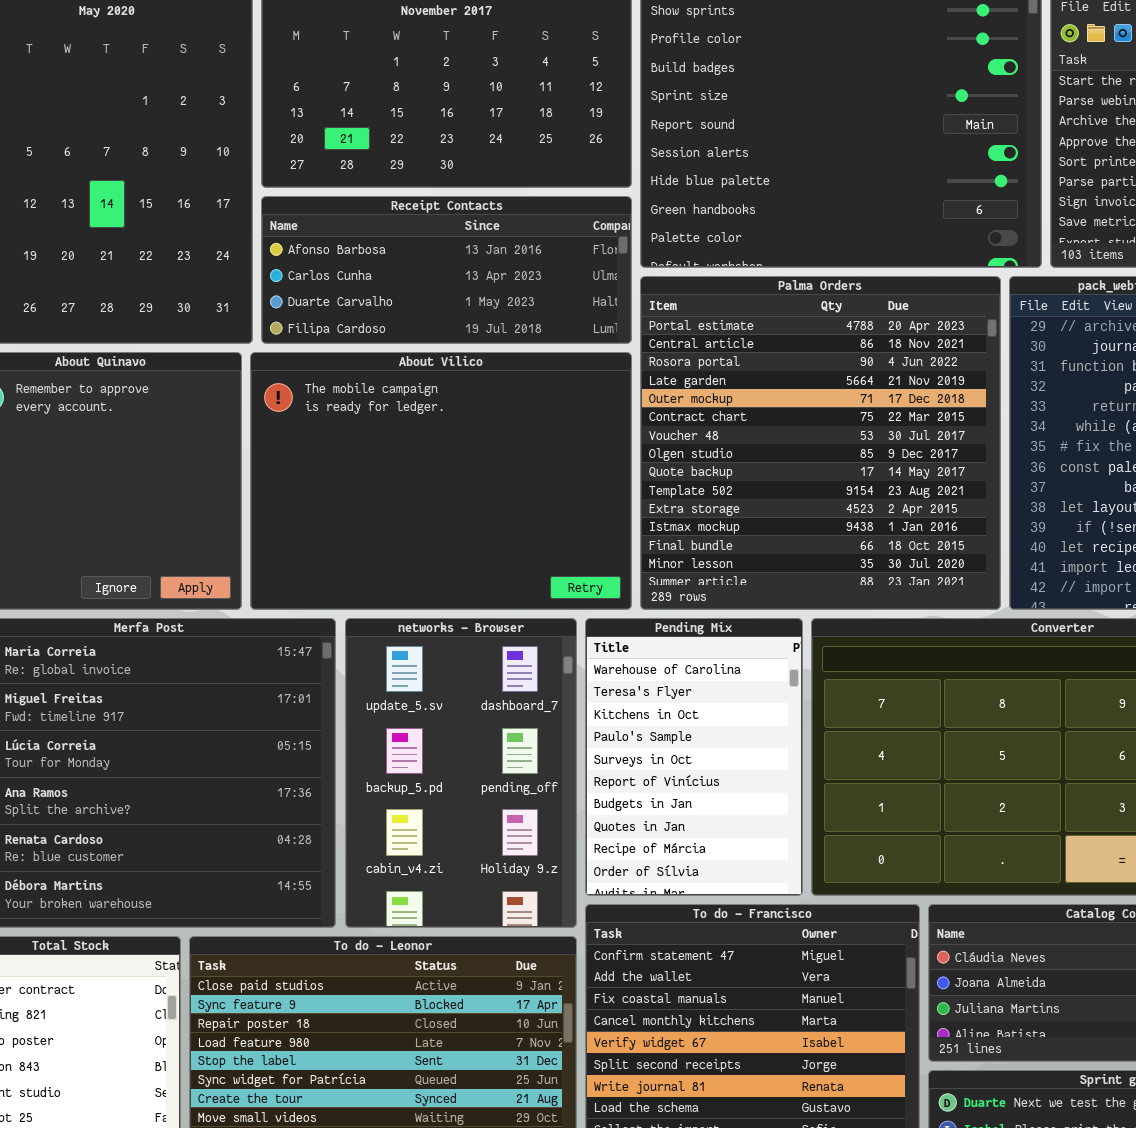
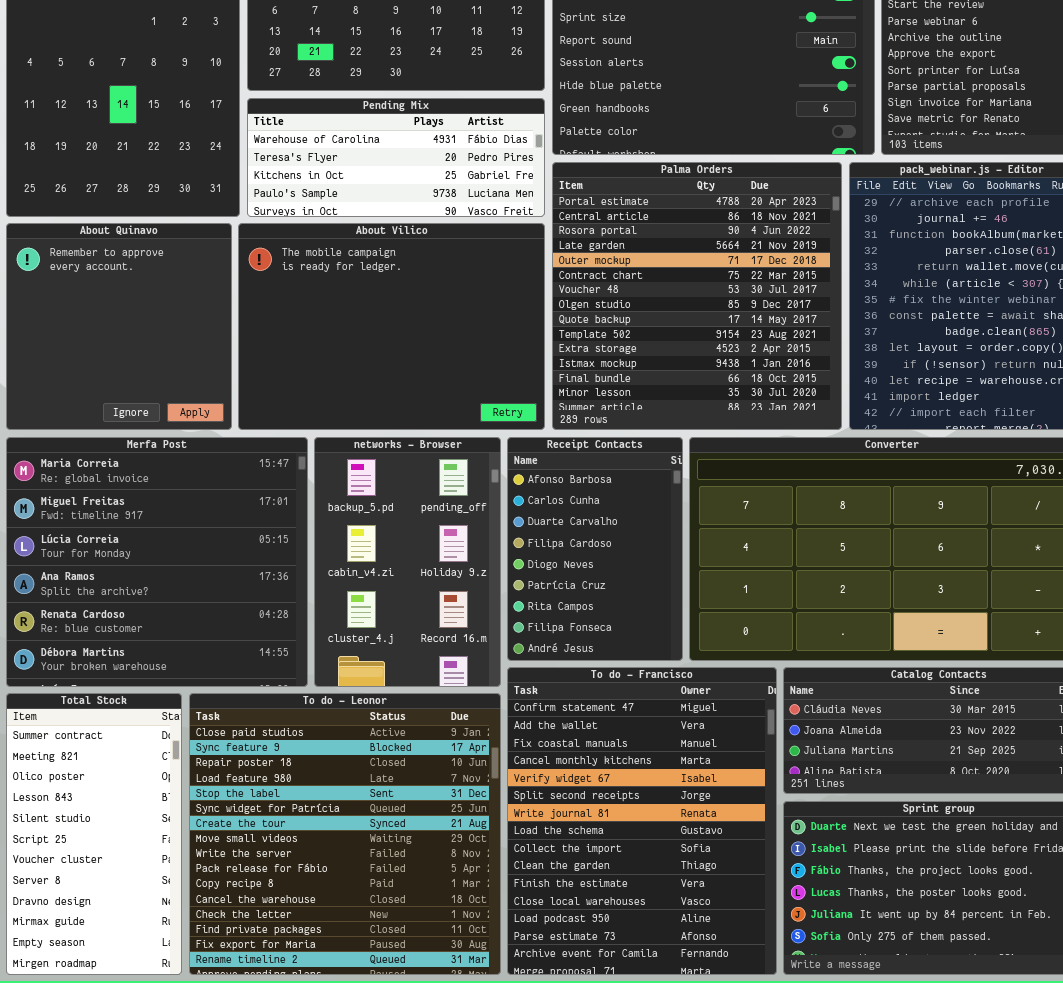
Receipt Contacts: [261,196,632,344] -> [507,437,683,661], moved, resized
networks - Browser: [345,618,577,928] -> [314,437,501,687], scrolled down 1 row
Pending Mix: [585,618,803,896] -> [247,98,545,217], moved, resized

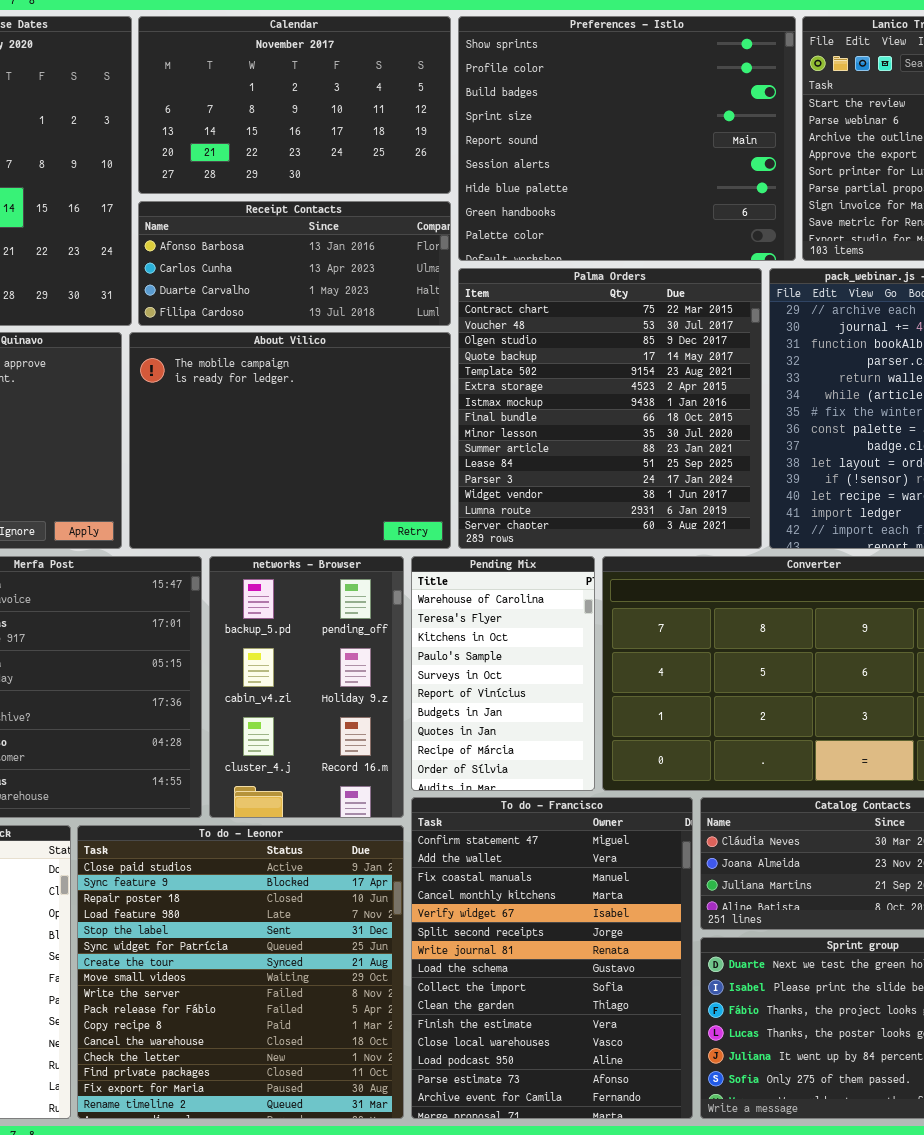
Pending Mix: [247,98,545,217] -> [411,556,595,791], moved, resized
Palma Orders: [552,162,842,430] -> [458,268,762,549], scrolled down 5 rows
Receipt Contacts: [507,437,683,661] -> [138,201,451,326], moved, resized

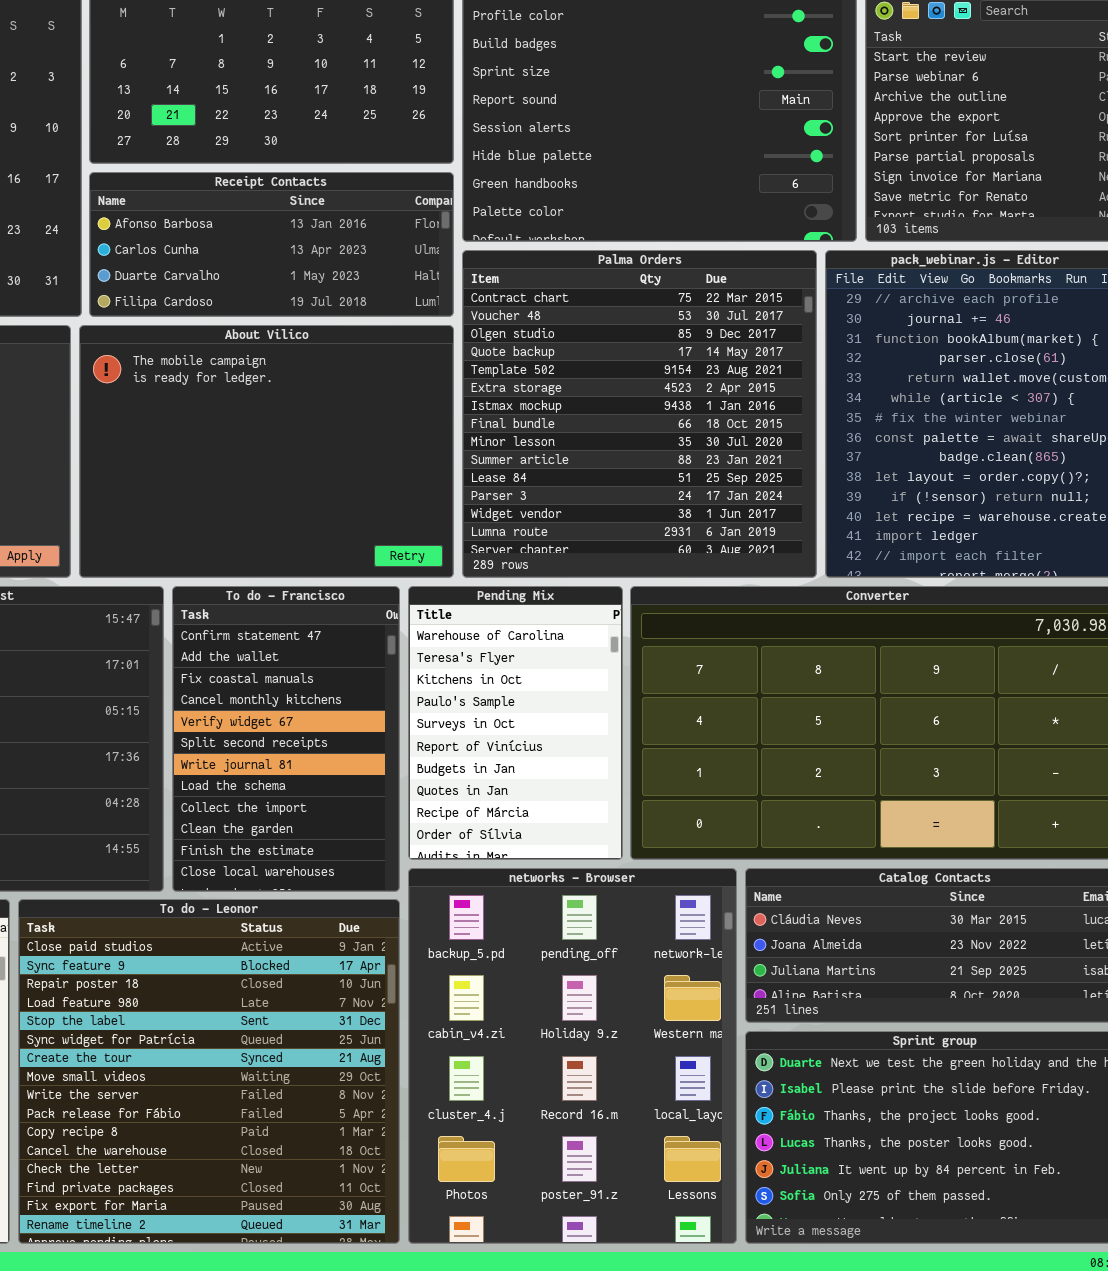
networks - Browser: [209,556,404,818] -> [408,868,737,1244], moved, resized
To do - Francisco: [411,797,693,1119] -> [172,586,400,892], moved, resized

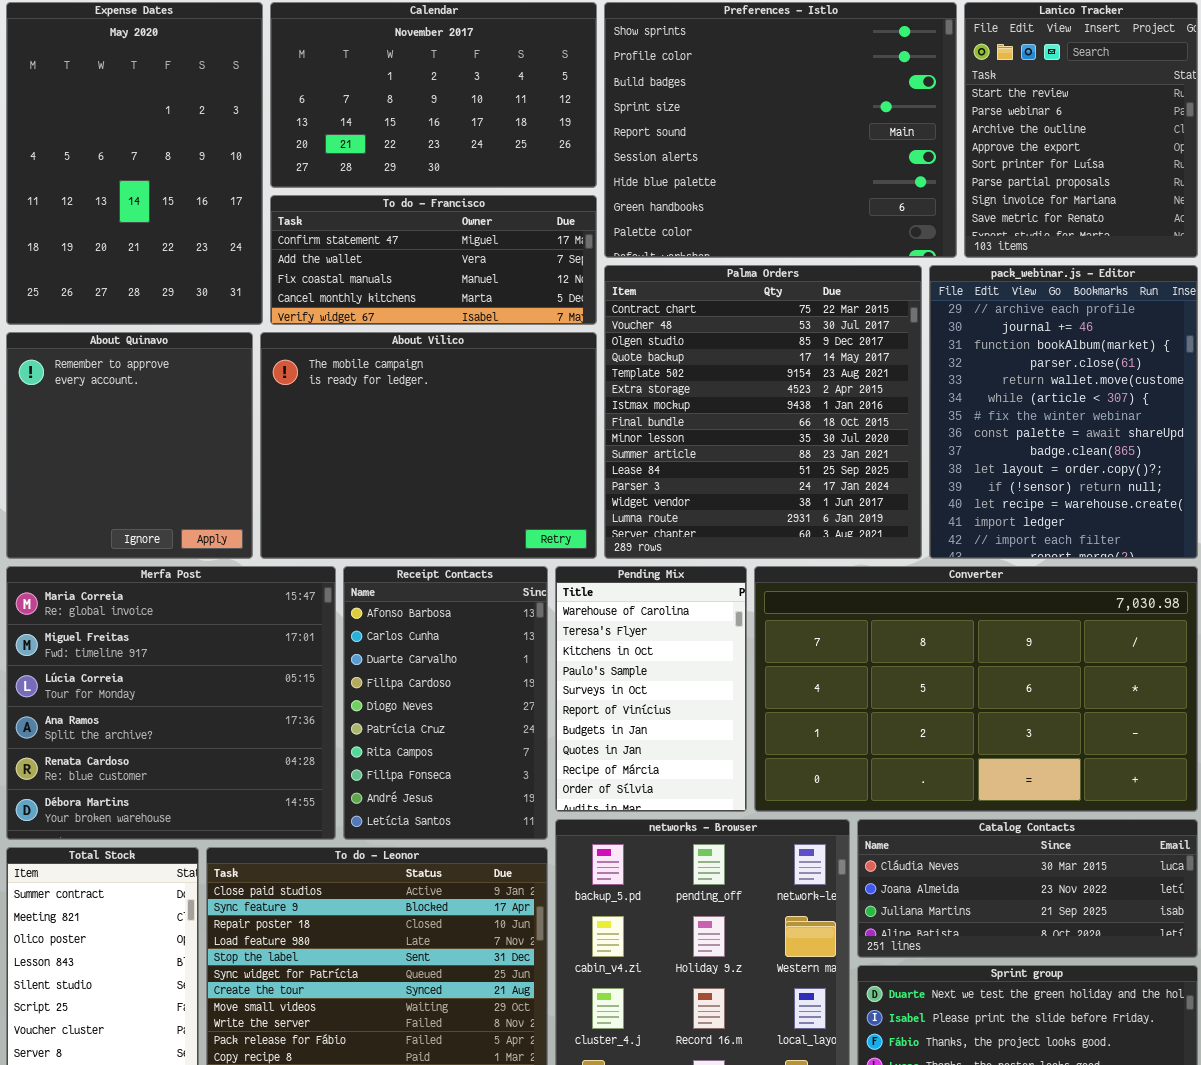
Receipt Contacts: [89,172,454,317] -> [343,566,548,840], moved, resized
To do - Francisco: [172,586,400,892] -> [270,195,597,325], moved, resized

